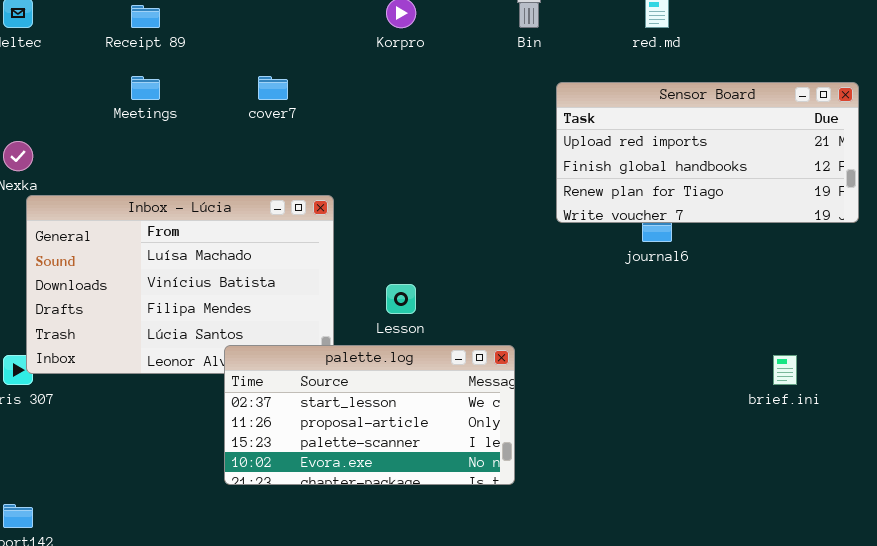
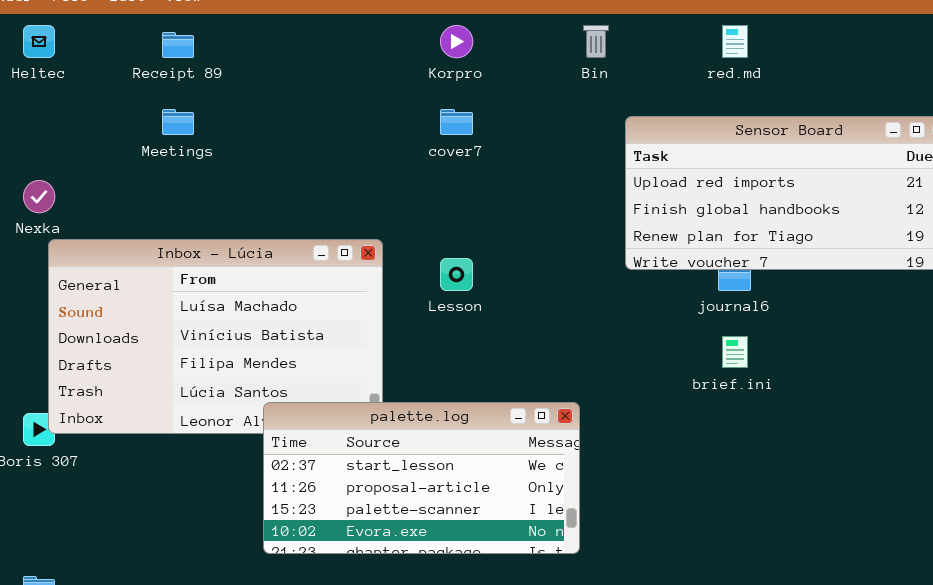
cover7: [258,76,288,100] -> [440,109,473,135], moved
Lesson: [386,284,416,314] -> [440,258,473,291], moved
brief.ini: [773,355,797,385] -> [722,336,748,368], moved

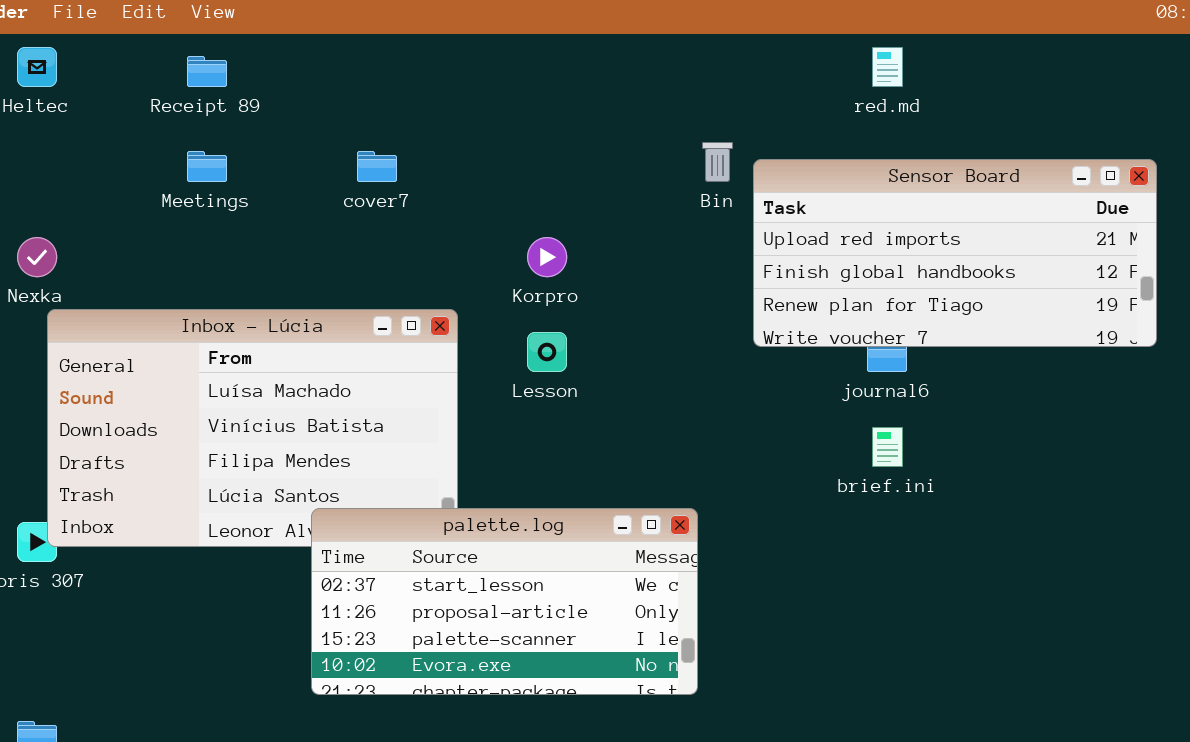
Korpro: [440,25,473,58] -> [527,237,567,277], moved
Bin: [583,25,609,58] -> [702,142,733,182], moved
cover7: [440,109,473,135] -> [357,151,397,182], moved

